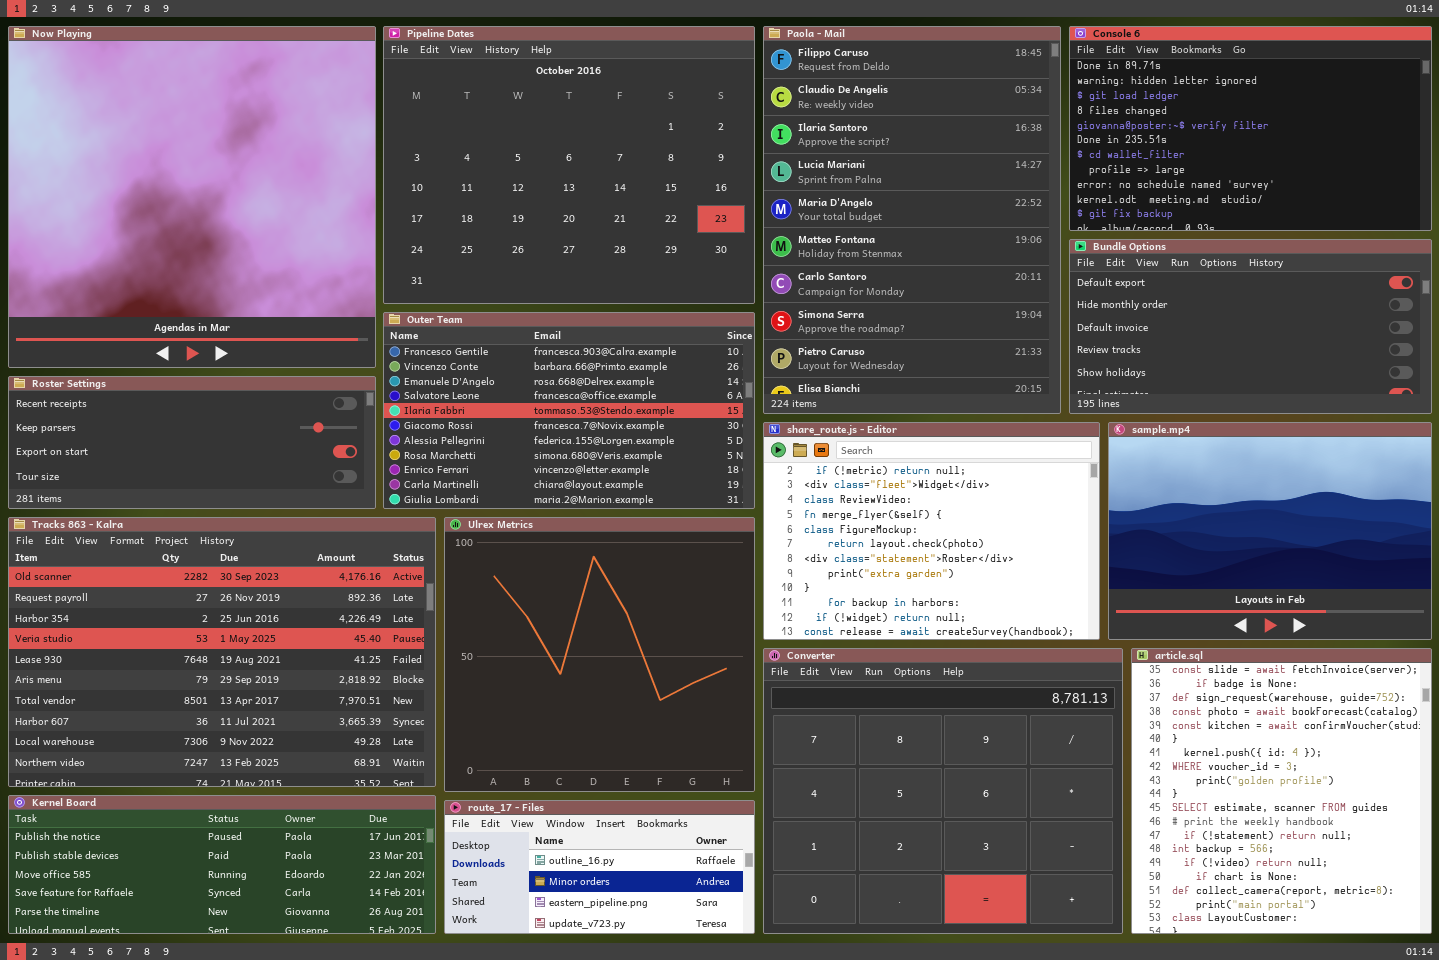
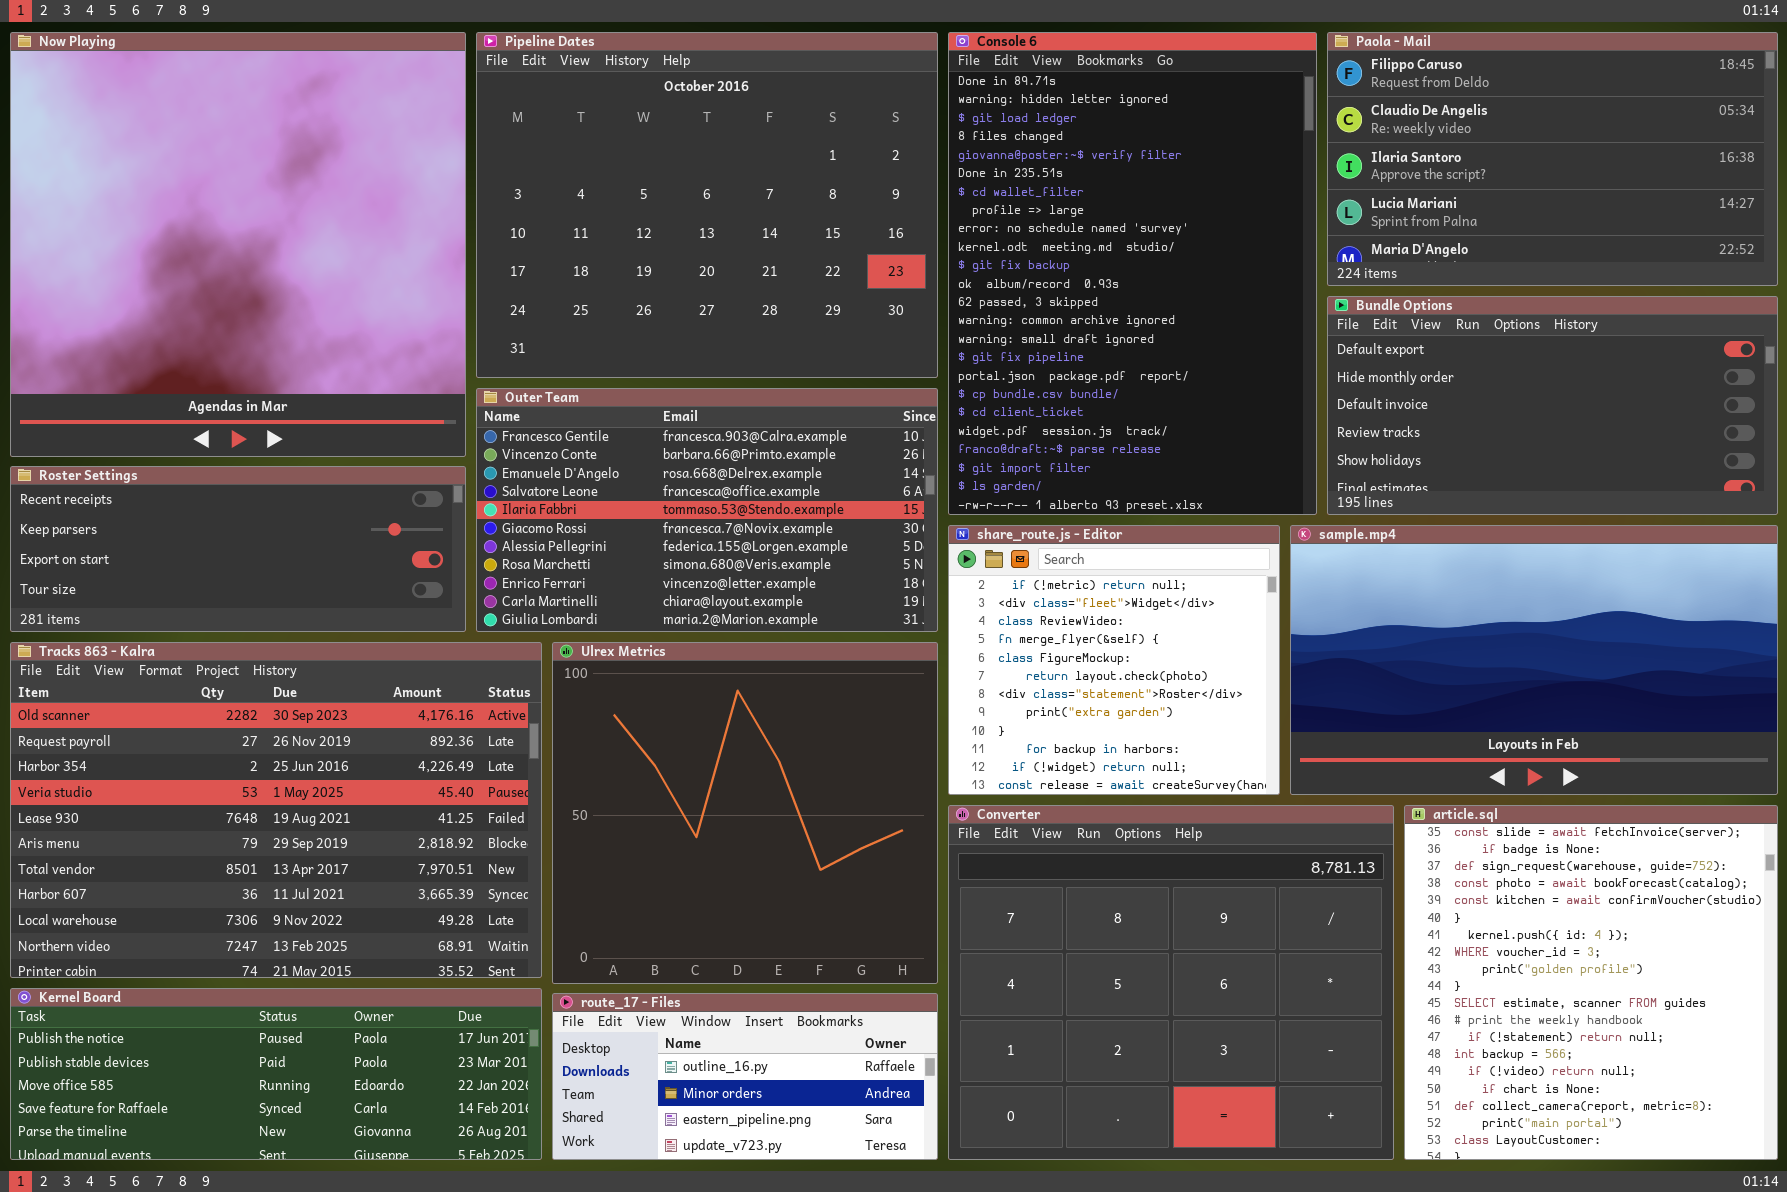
Paola - Mail: [763,26,1061,414] -> [1327,32,1778,286], moved, resized
Console 6: [1069,26,1432,231] -> [948,32,1317,515], moved, resized
share_route.js - Editor: [763,422,1100,640] -> [948,525,1280,795], resized
sample.mp4: [1108,422,1432,640] -> [1290,525,1778,795], resized

